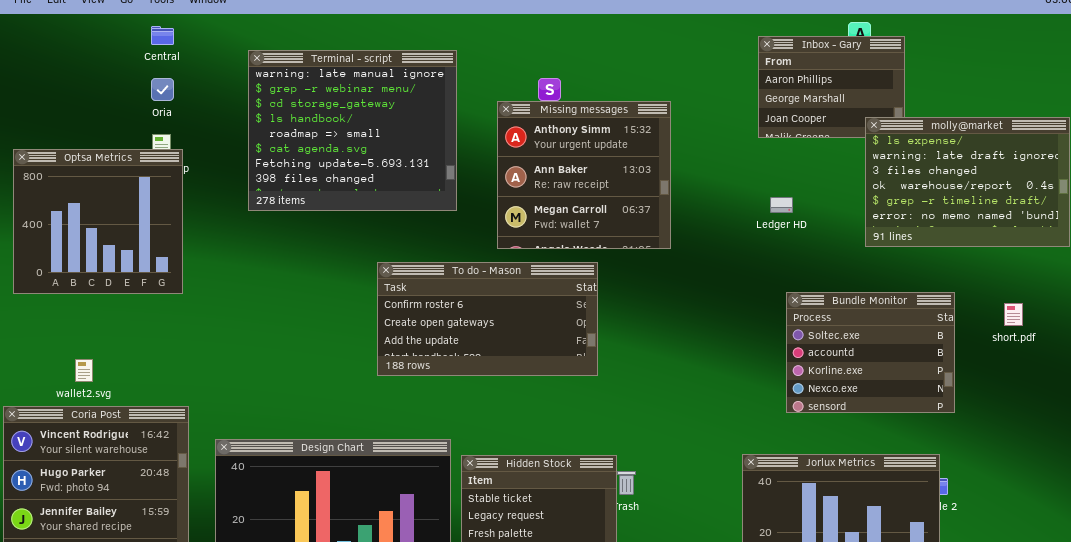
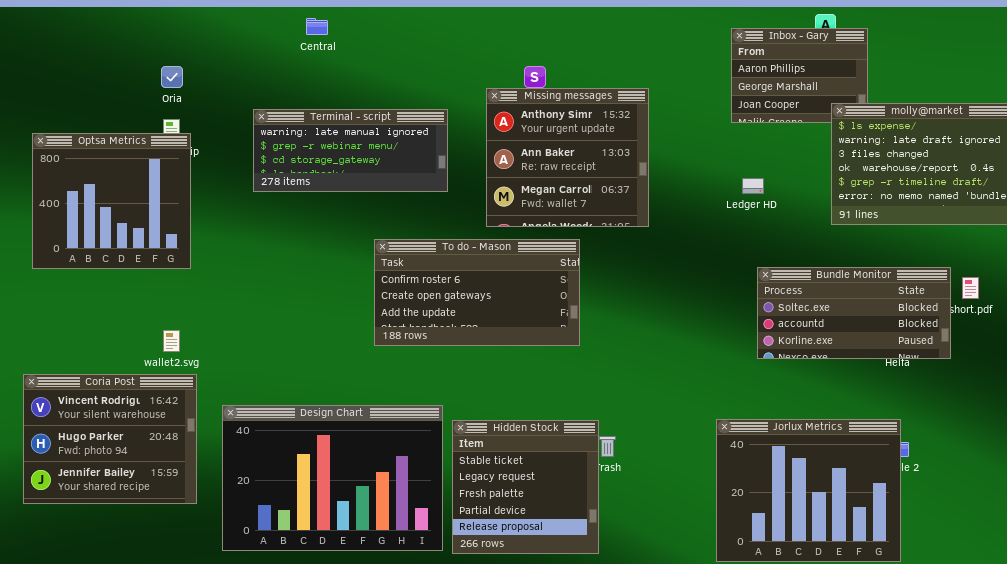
Central: [151,26,174,45] -> [306,18,328,35], moved
Terminal - script: [248,50,457,211] -> [253,109,448,192], resized
Bundle Monitor: [786,292,955,413] -> [757,267,951,359], resized
wallet2.svg: [75,359,93,382] -> [163,330,180,352], moved

